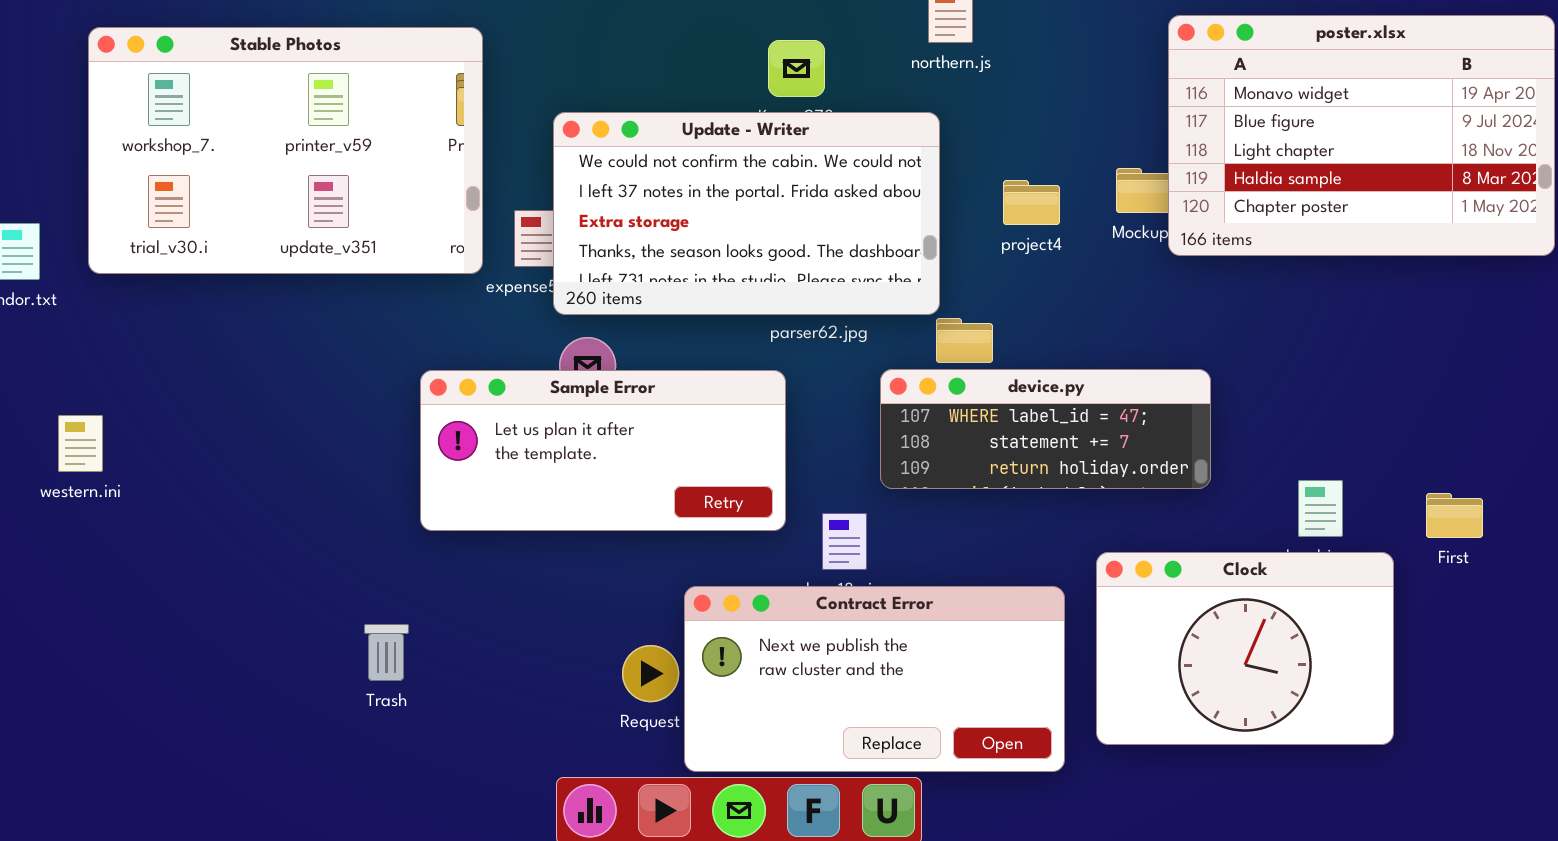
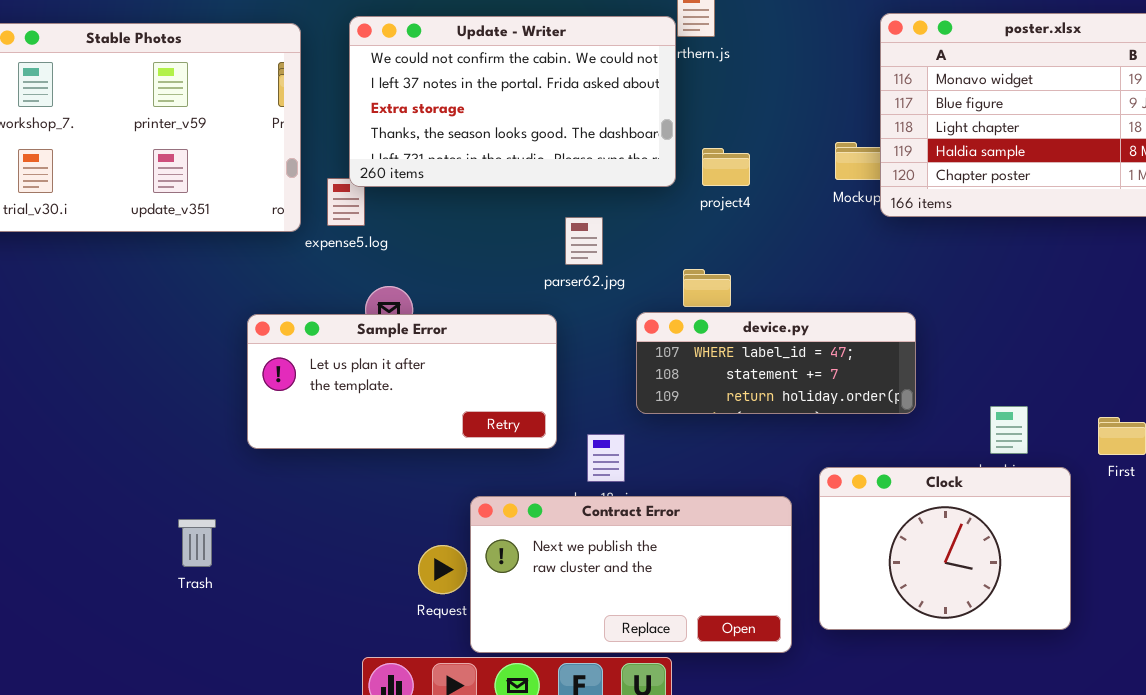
Update - Writer: [553,112,940,315] -> [349,16,676,187], moved
project4: [1003,180,1060,225] -> [702,148,750,186], moved
Trash: [364,624,409,681] -> [178,519,216,567], moved

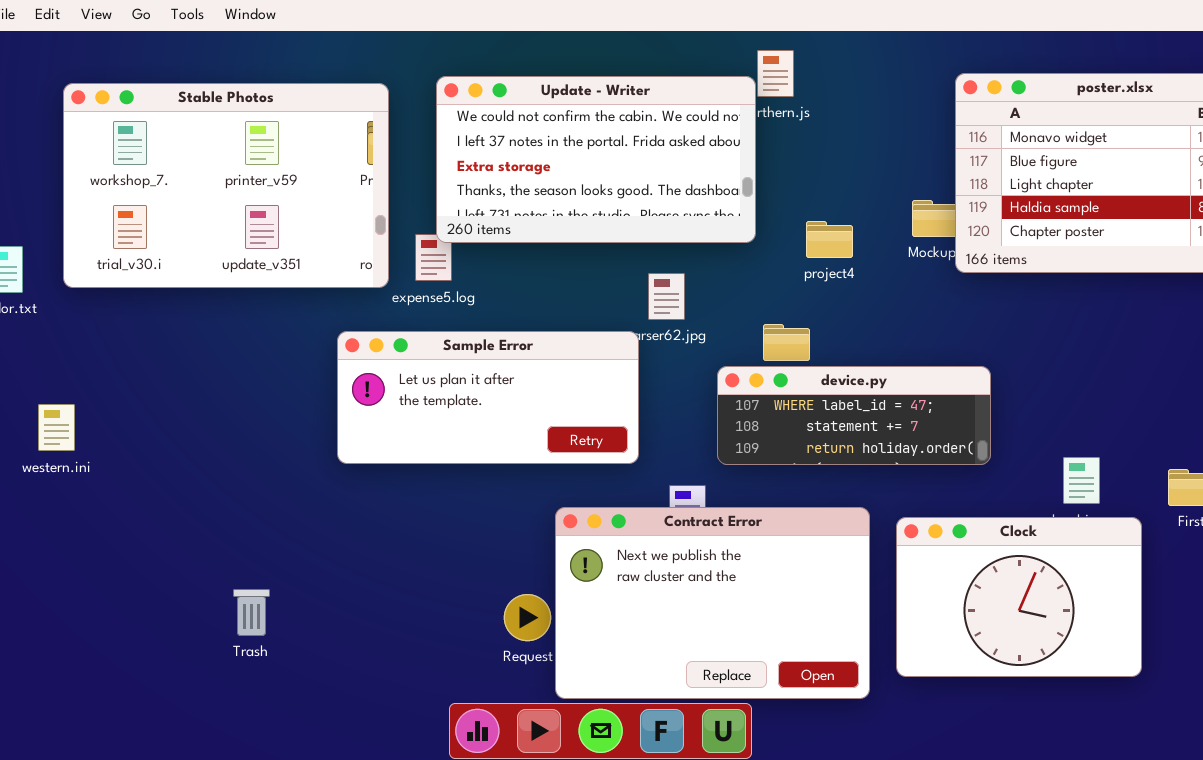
project4: [702,148,750,186] -> [806,221,853,258], moved
Sample Error: [247,314,557,449] -> [337,331,639,464], moved
Contract Error: [470,496,792,653] -> [555,507,870,699], resized
Trash: [178,519,216,567] -> [233,589,270,636], moved

